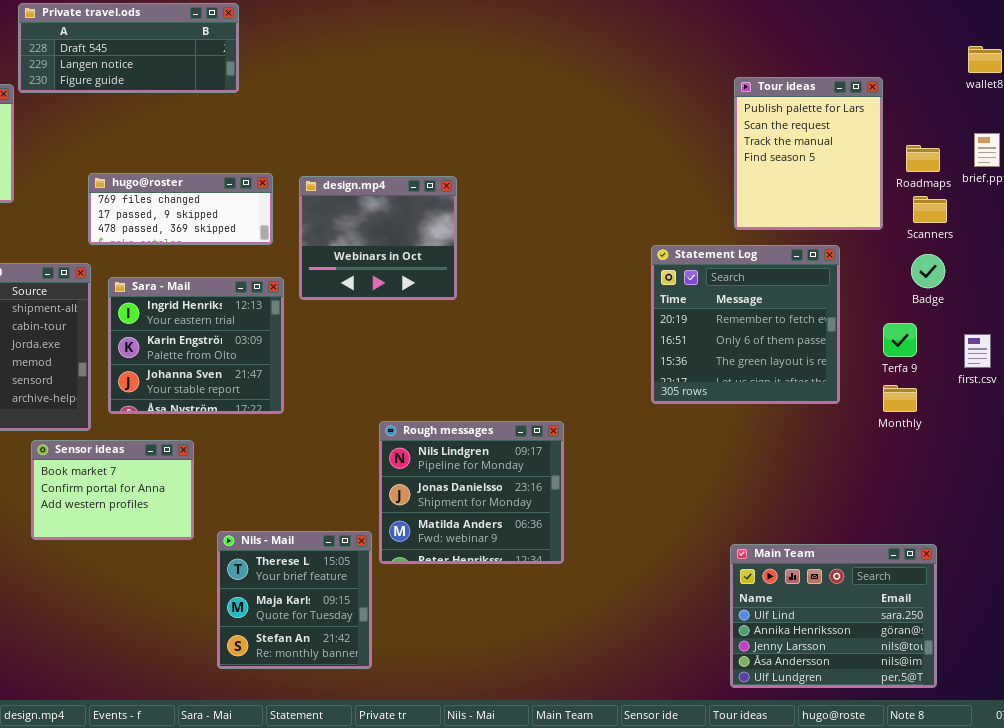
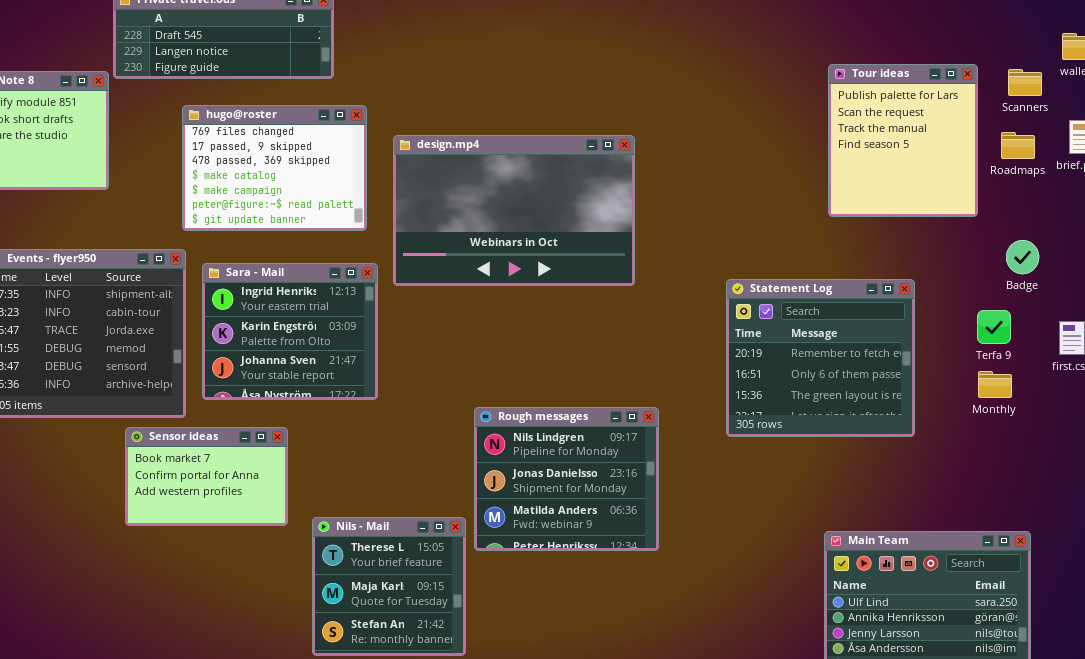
hugo@roster: [88,173,273,245] -> [182,105,367,231], resized
design.mp4: [299,176,457,300] -> [393,135,635,286], resized
Scanners: [913,196,947,223] -> [1008,69,1042,96], moved
Statement Log: [651,245,840,404] -> [726,279,915,437], moved

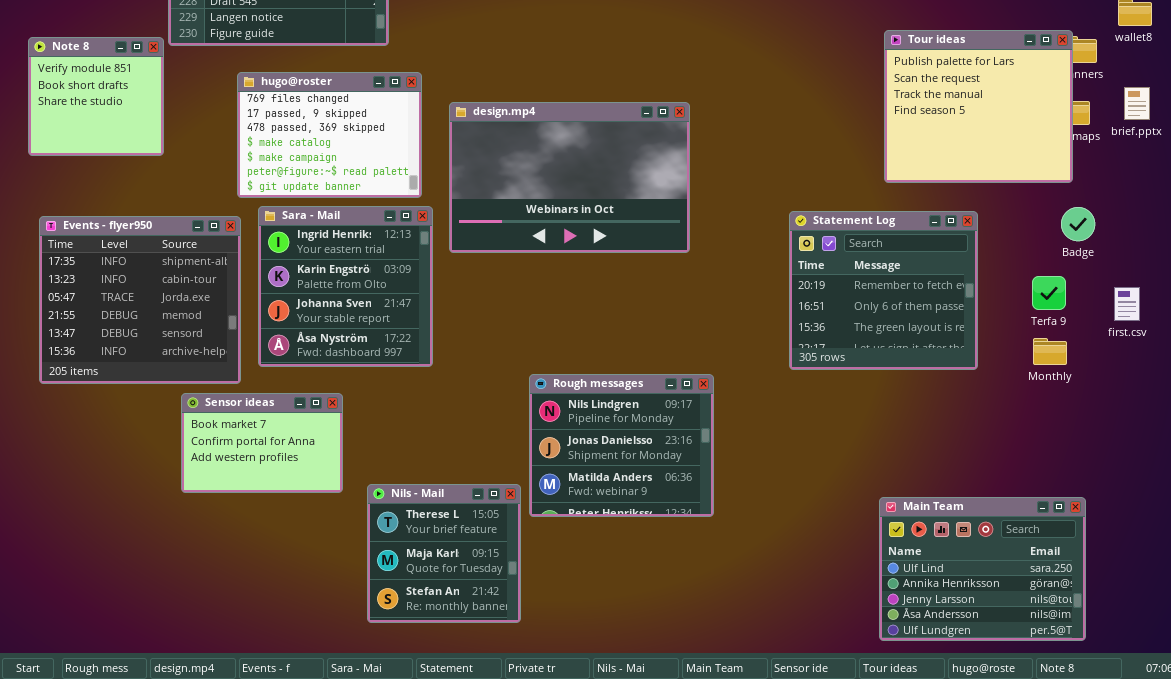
Tour ideas: [828,64,978,217] -> [884,30,1073,183], resized
Sara - Mail: [202,263,378,400] -> [258,206,433,367], resized
Statement Log: [726,279,915,437] -> [789,211,978,370], moved

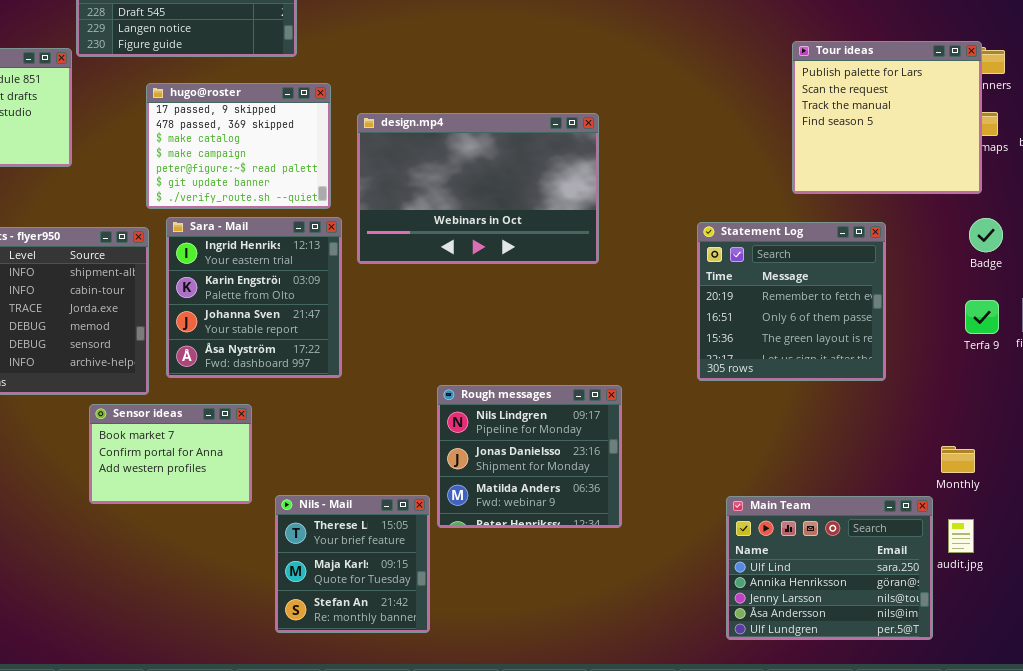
hugo@roster: [237,72,422,198] -> [146,83,331,209], scrolled down 1 row
Terfa 9: [1032,276,1066,310] -> [965,300,999,334], moved
Monthly: [1033,338,1067,365] -> [941,446,975,473], moved
Main Team: [879,497,1086,641] -> [726,496,933,640], moved

